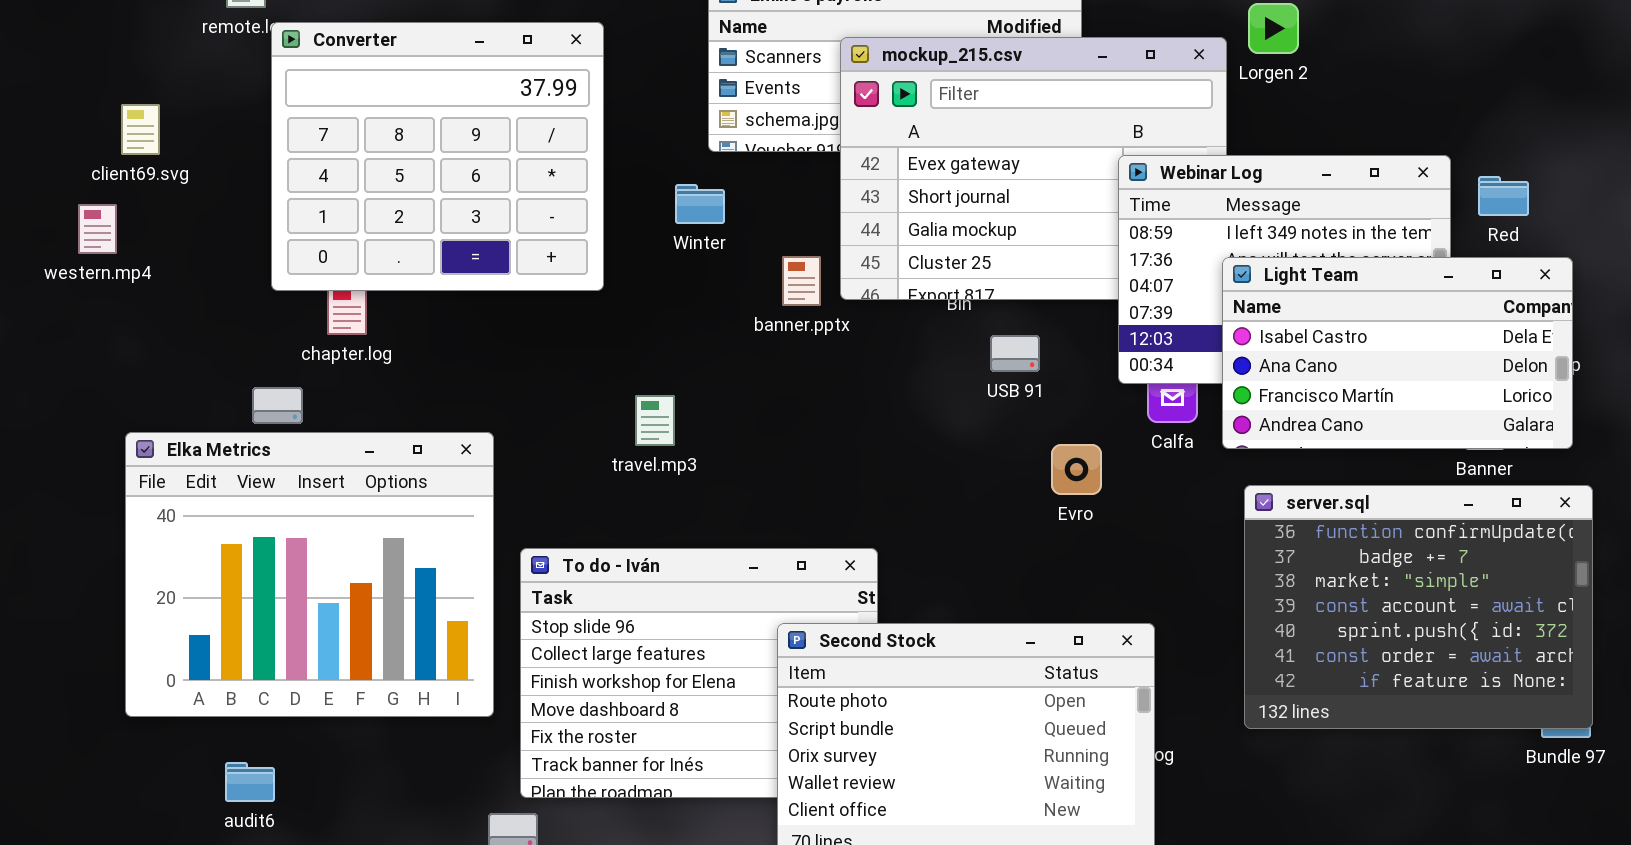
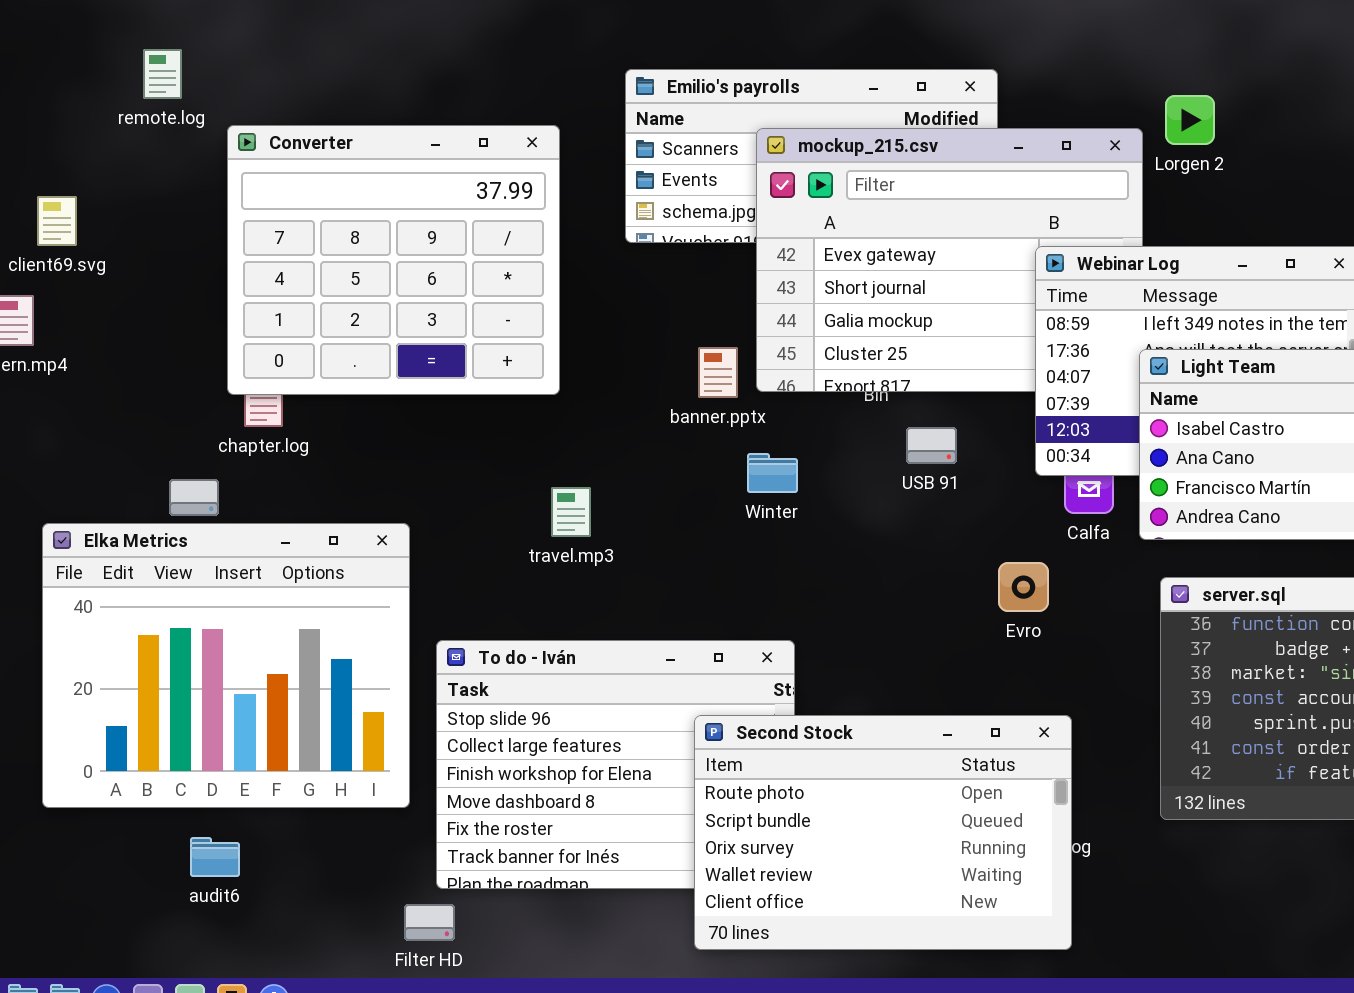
Converter: [271,22,604,291] -> [227,125,560,395], moved
Winter: [675,184,725,224] -> [747,453,798,493], moved
Evro: [1051,444,1102,495] -> [998,562,1049,612], moved
audit6: [225,762,275,802] -> [190,837,240,877], moved

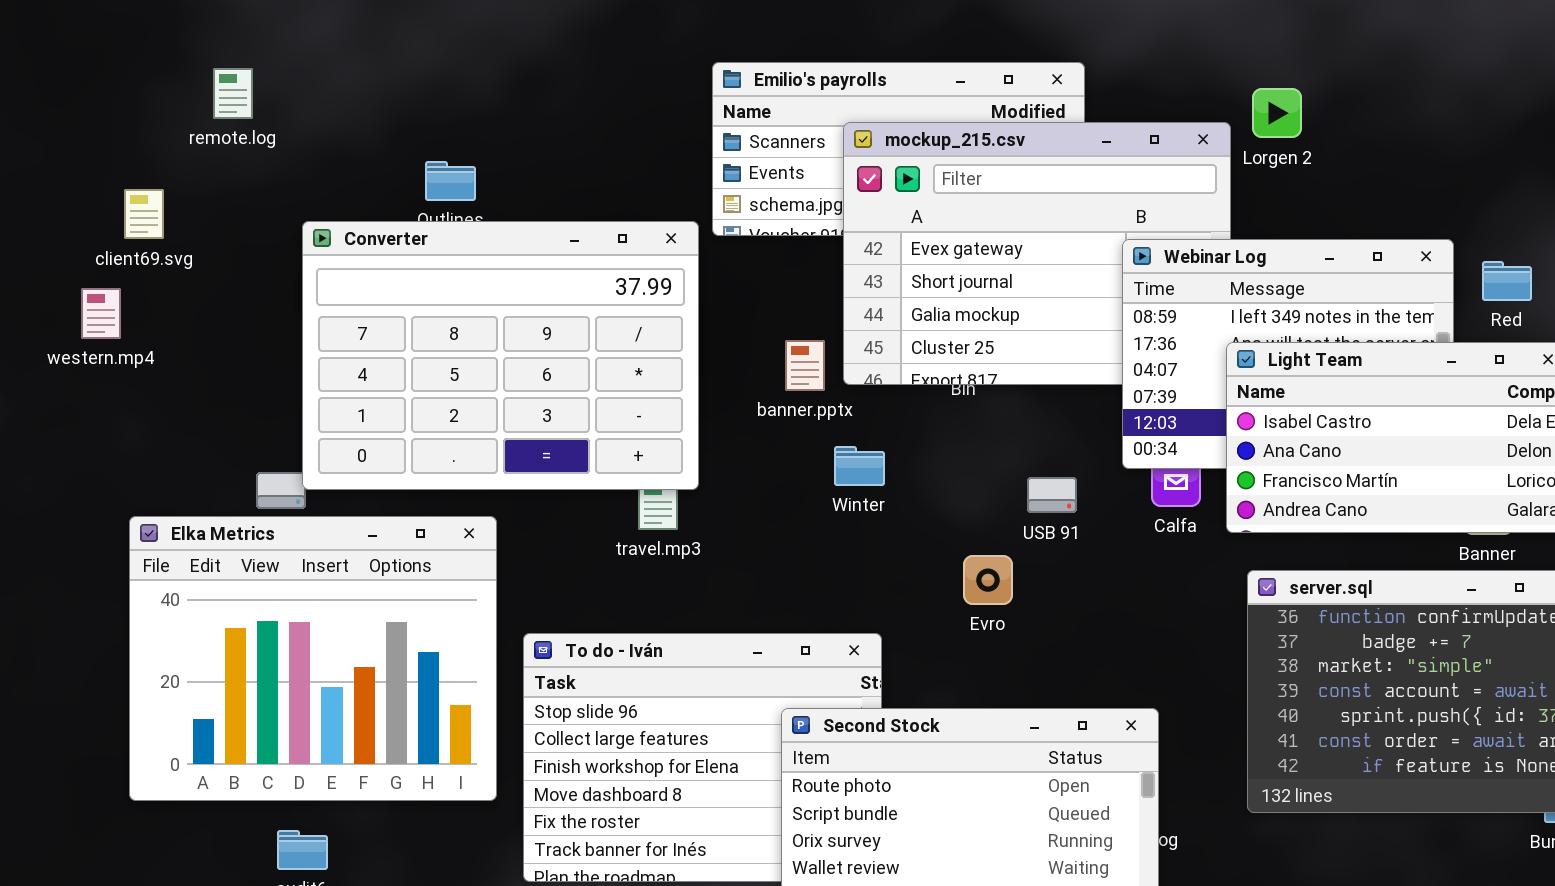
remote.log: [143,49,182,99] -> [213,68,253,119], moved
Converter: [227,125,560,395] -> [302,221,699,490], moved, resized
USB 91: [906,427,957,464] -> [1027,477,1077,513], moved
Evro: [998,562,1049,612] -> [963,555,1013,605], moved

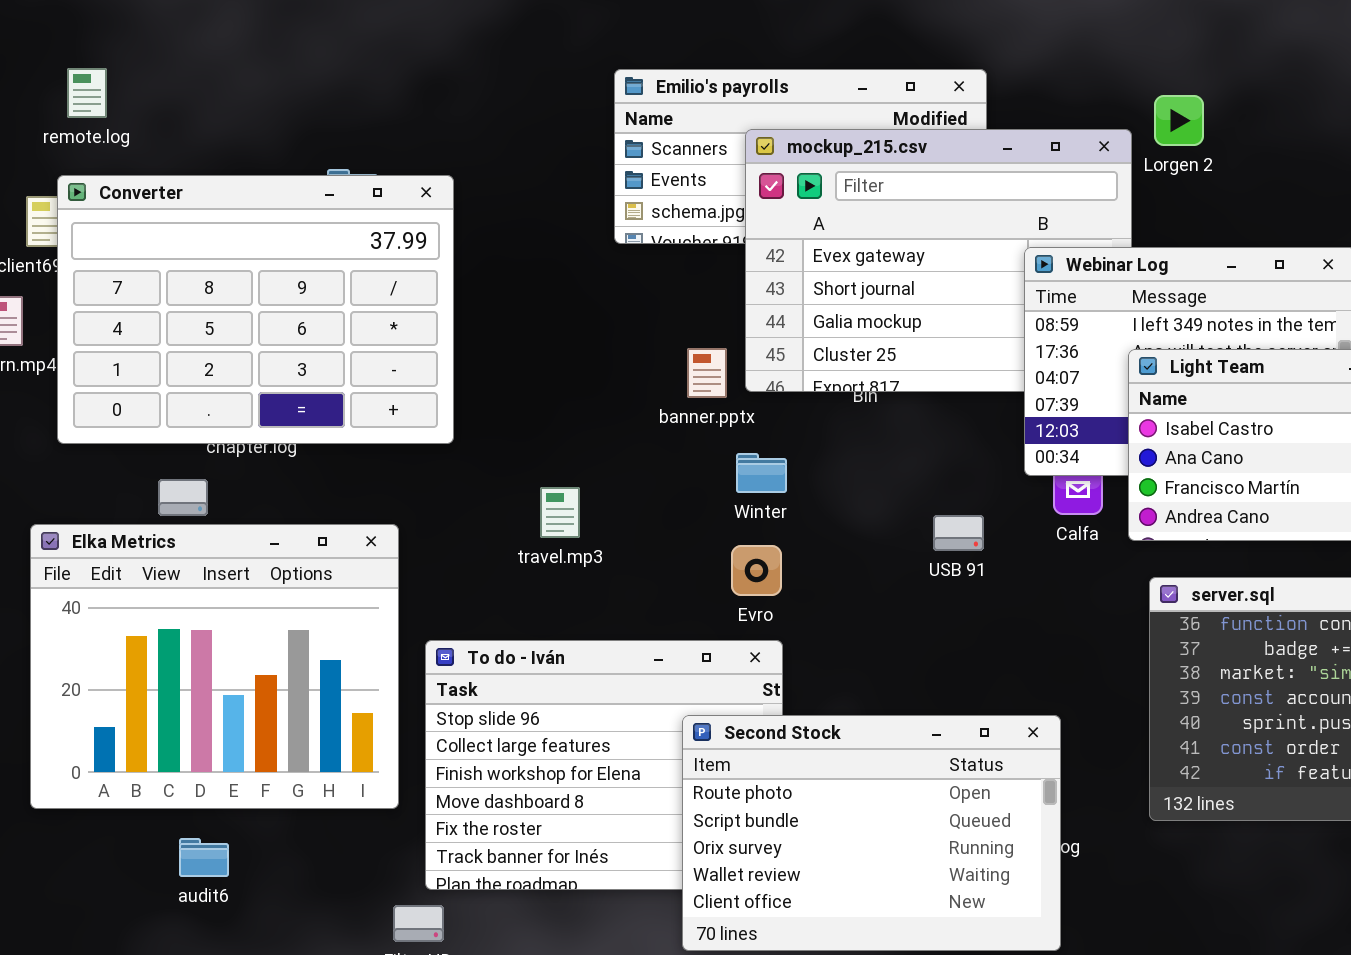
remote.log: [213,68,253,119] -> [67,68,107,118], moved
Converter: [302,221,699,490] -> [57,175,454,444], moved
USB 91: [1027,477,1077,513] -> [933,515,984,551], moved
Evro: [963,555,1013,605] -> [731,545,782,596], moved

